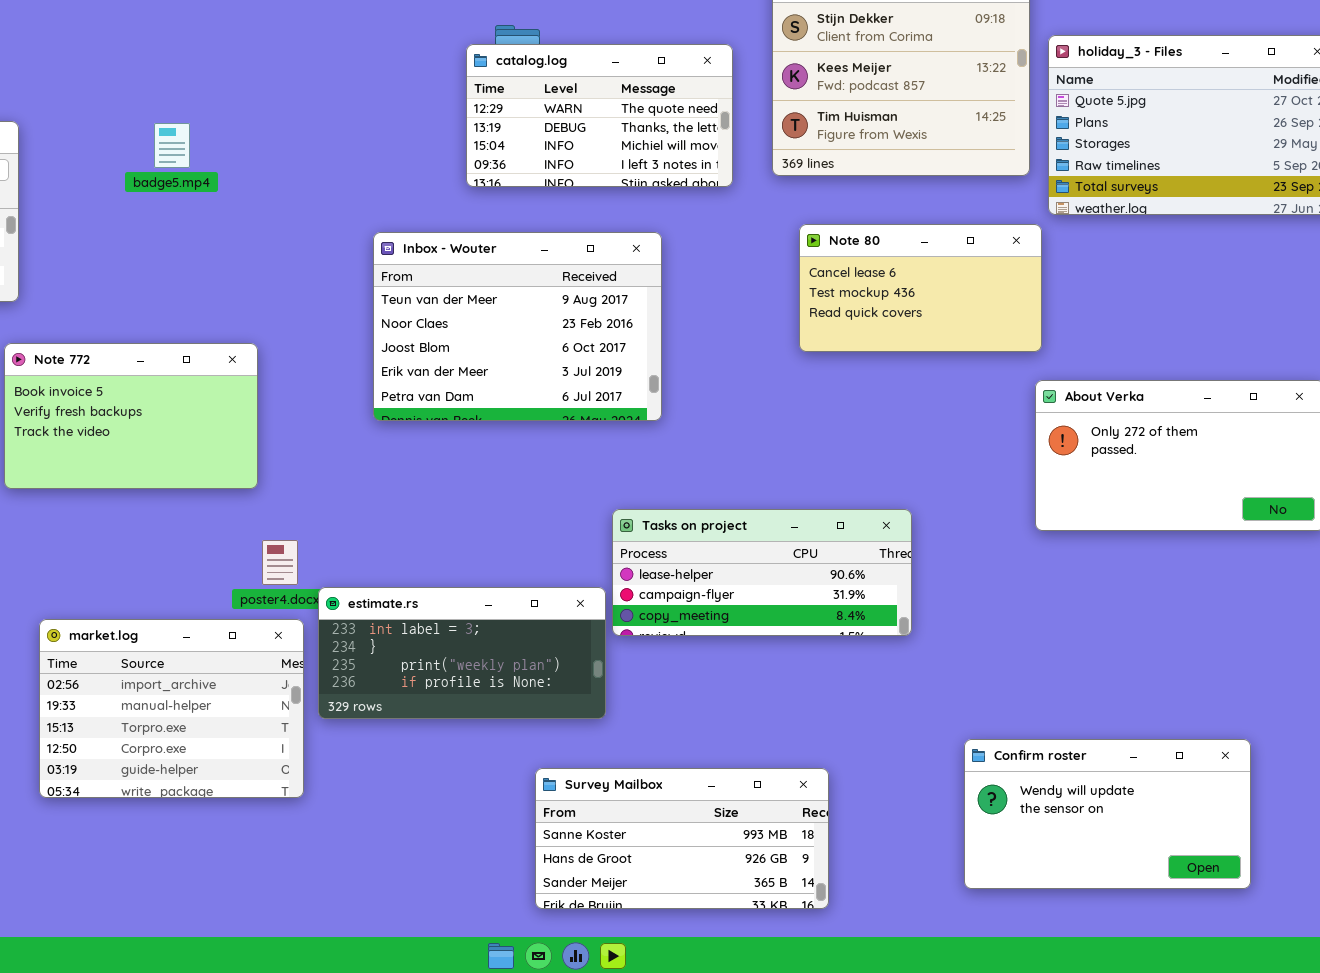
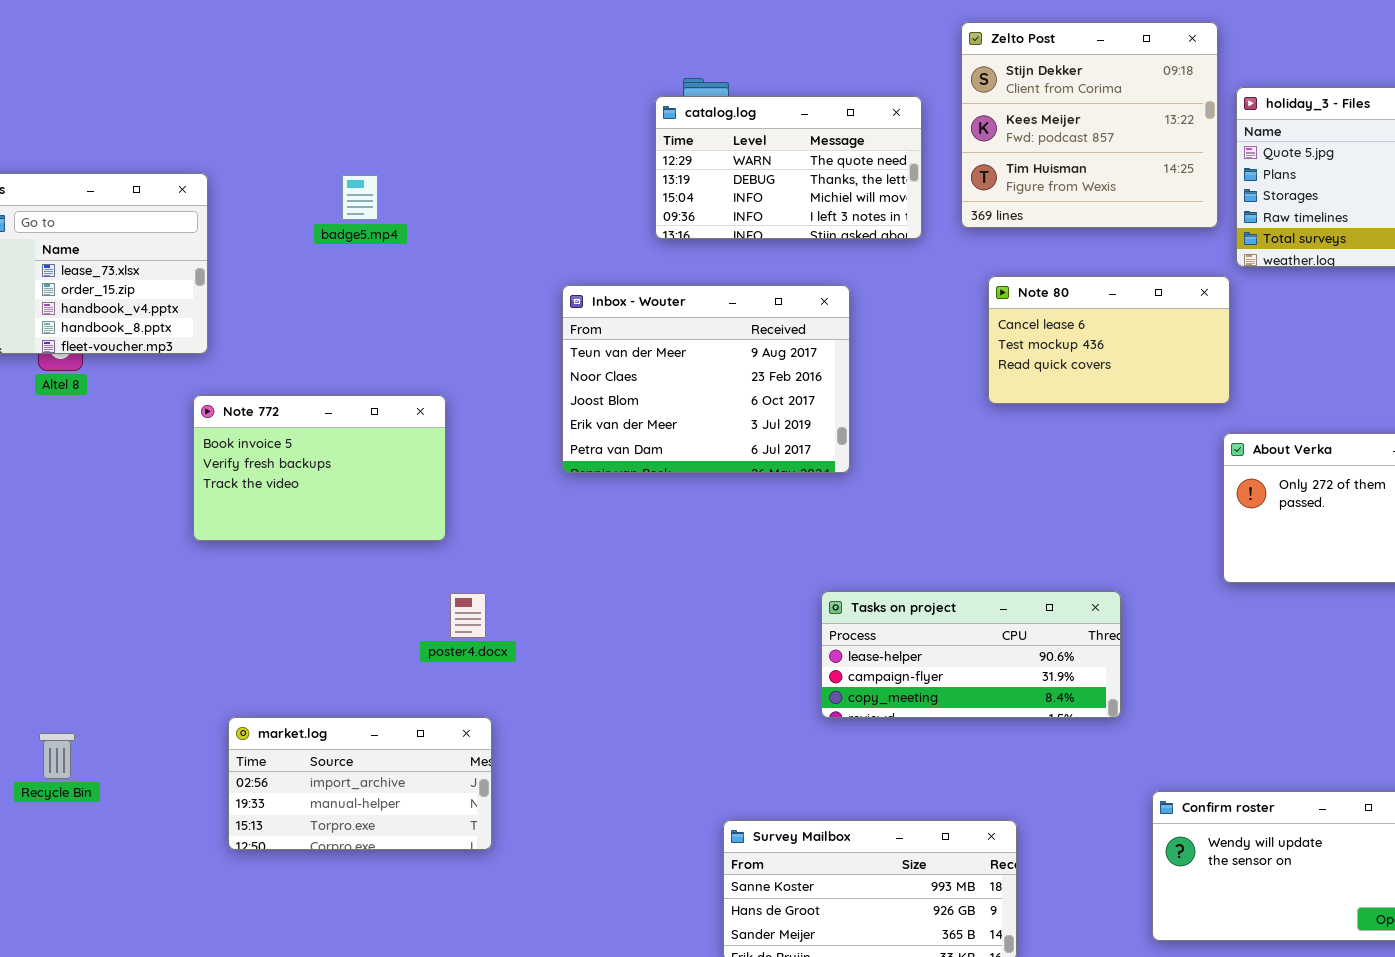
Tasks on project: [612,509,912,636] -> [821,591,1121,718], moved
estimate.rs: [318,587,606,719] -> none, closed
market.log: [39,619,304,798] -> [228,717,492,850], resized

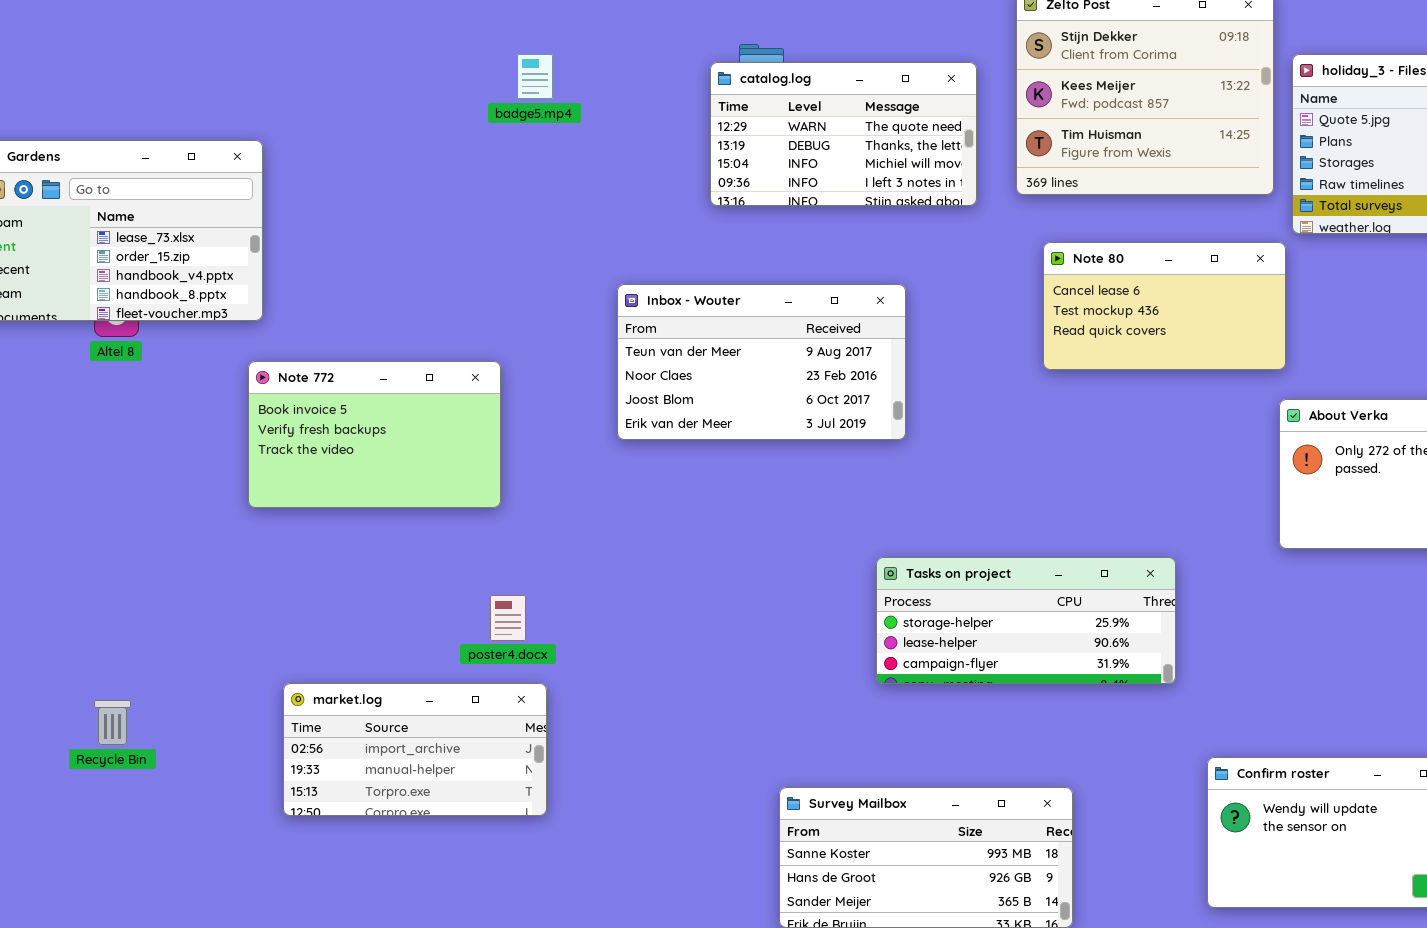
badge5.mp4: [342,175,378,220] -> [517,54,553,99], moved
Inbox - Wouter: [562,285,850,473] -> [617,284,906,440], resized
Tasks on project: [821,591,1121,718] -> [876,557,1176,684], scrolled up 1 row
poster4.docx: [450,593,486,638] -> [490,595,526,641], moved

